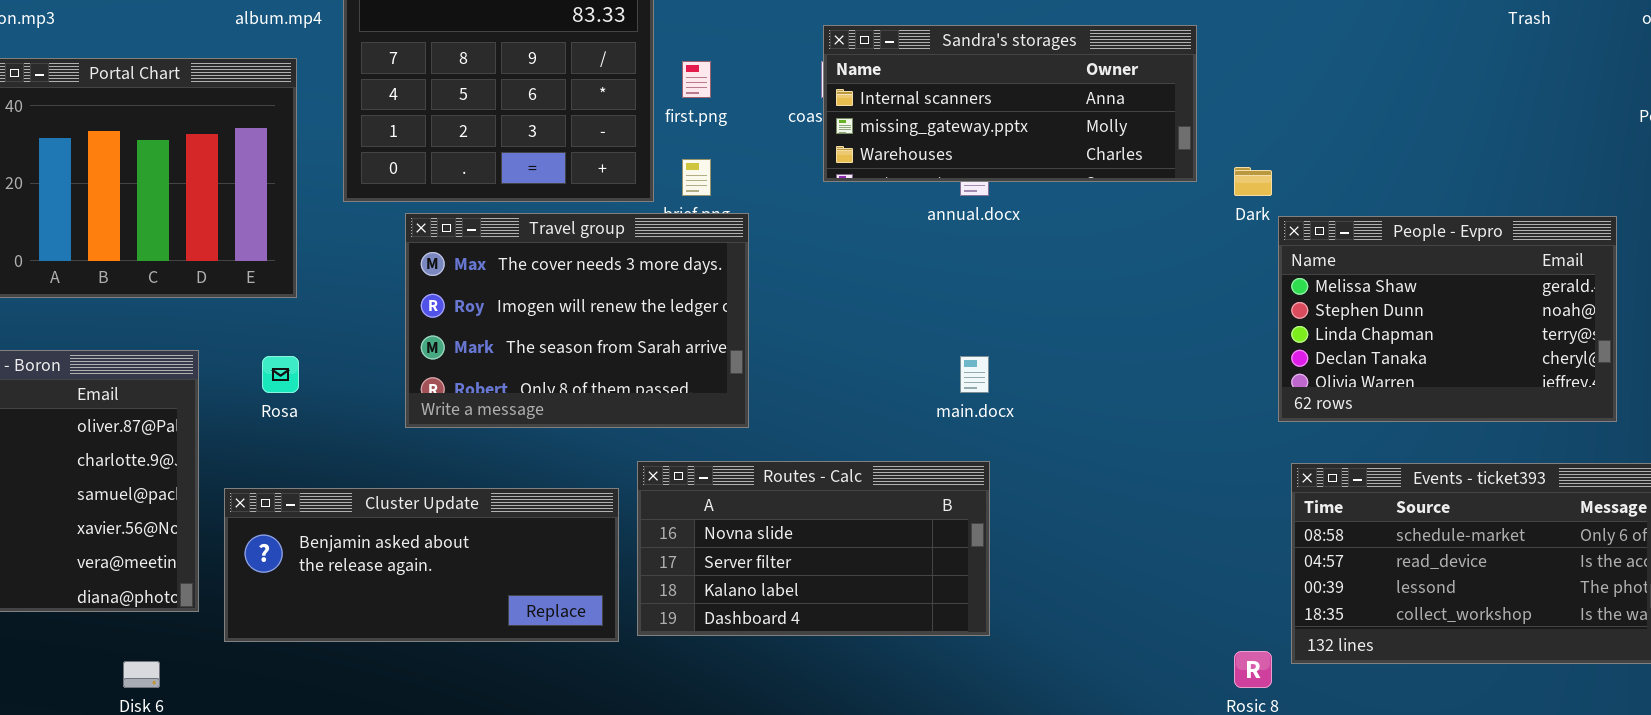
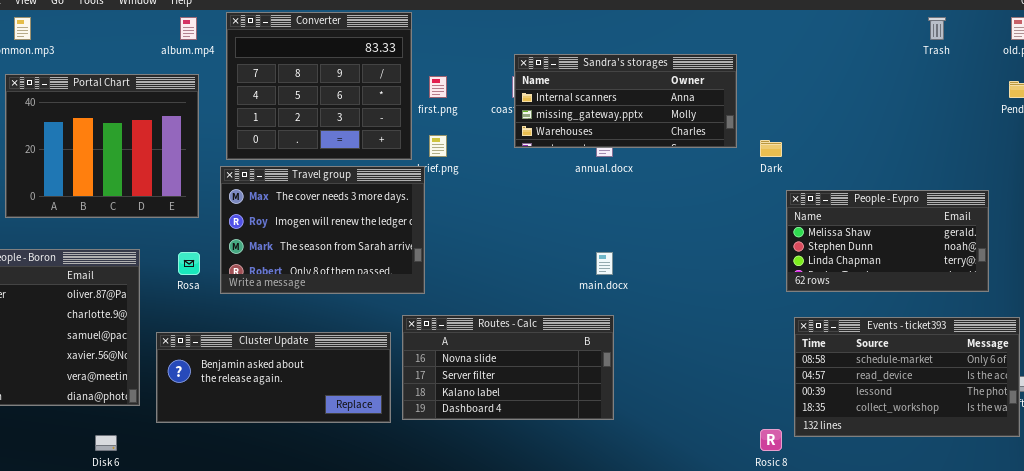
Travel group: [405,213,749,428] -> [220,166,425,294], moved
People - Evpro: [1278,216,1617,422] -> [786,190,989,292], resized

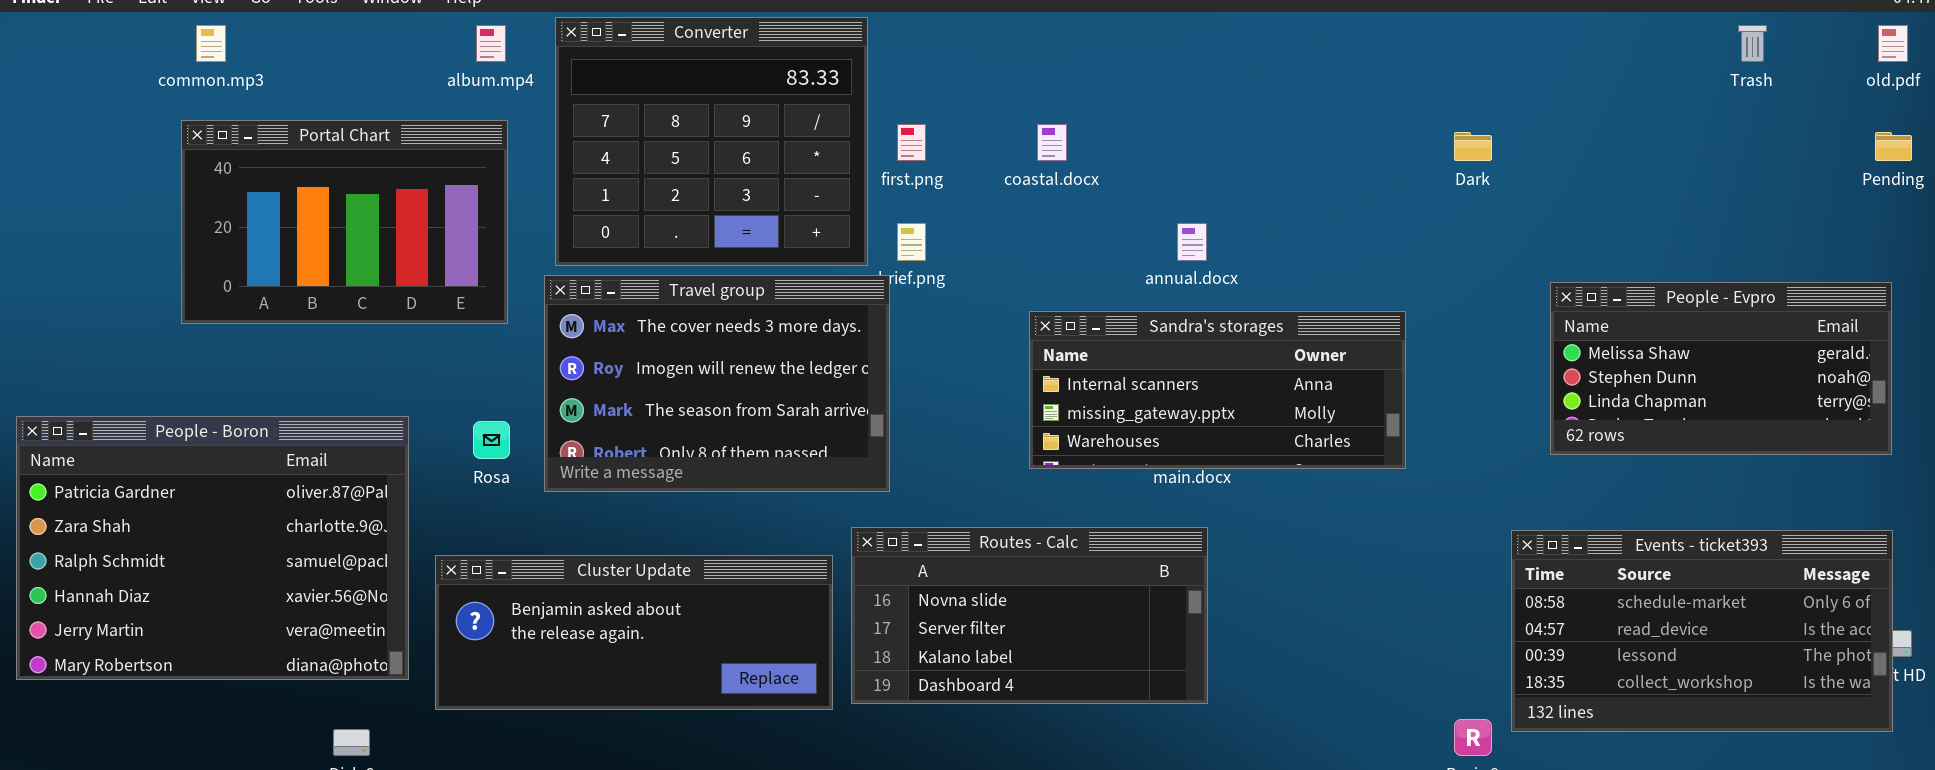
Sandra's storages: [514,54,737,148] -> [1029,311,1406,469], moved
Portal Chart: [5,74,199,218] -> [181,120,508,324], resized
Dark: [760,140,782,157] -> [1454,132,1492,161], moved
People - Evpro: [786,190,989,292] -> [1550,282,1892,455], moved

